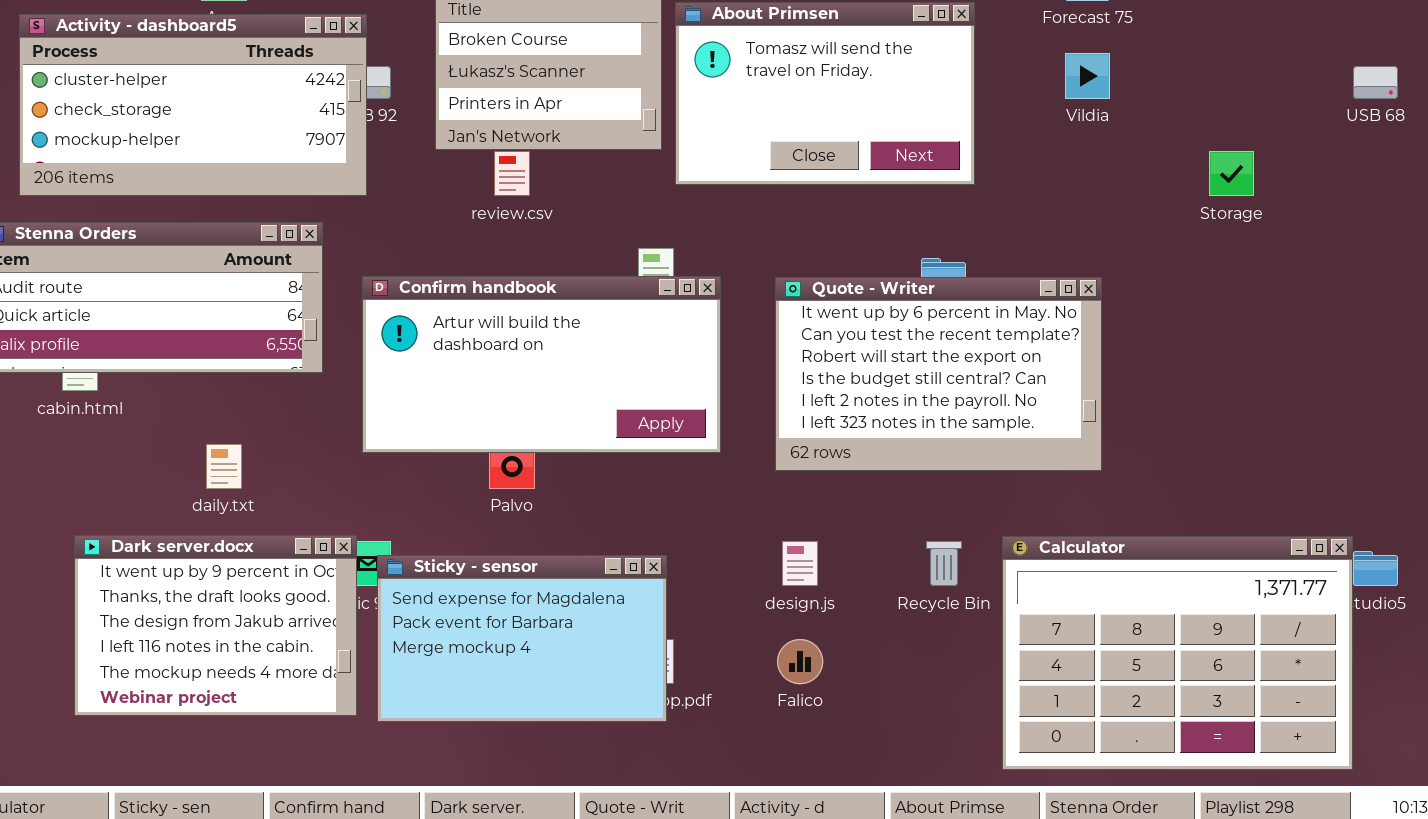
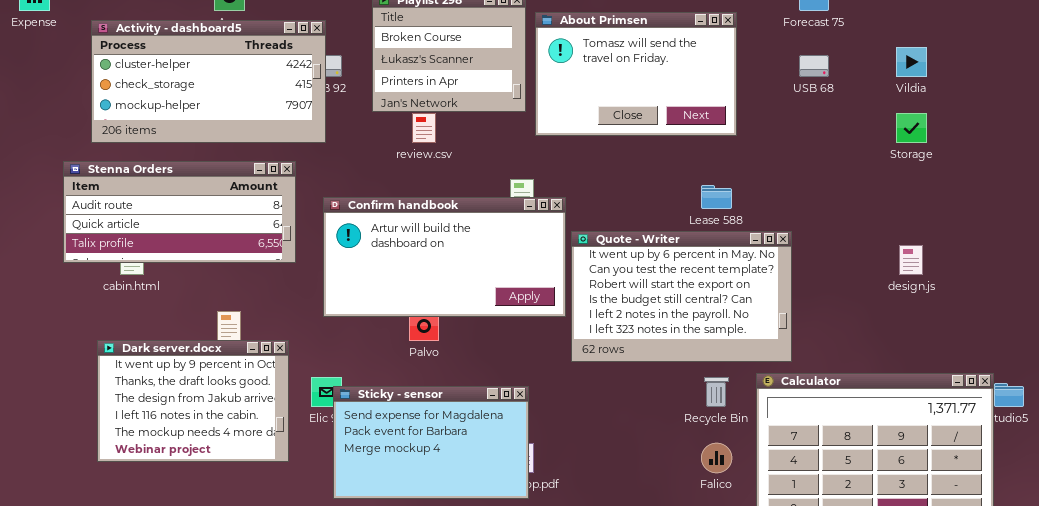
Vildia: [1065,53,1110,99] -> [896,47,927,77], moved
USB 68: [1353,66,1398,99] -> [799,55,829,77], moved
Quote - Writer: [775,277,1102,471] -> [571,231,792,362], moved
Dark server.docx: [74,535,357,716] -> [97,340,289,462], moved
design.js: [782,541,818,586] -> [899,245,923,275], moved
Falico: [777,639,823,684] -> [701,443,732,473], moved

